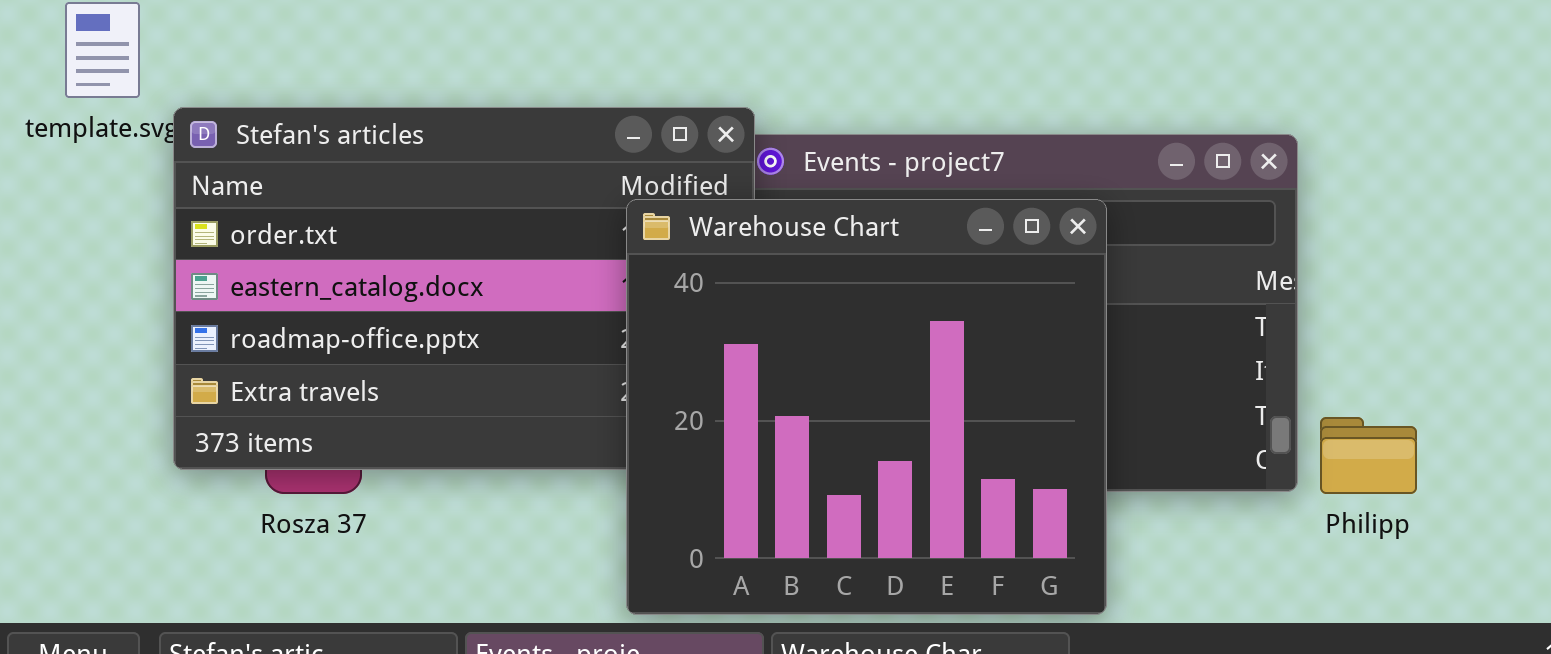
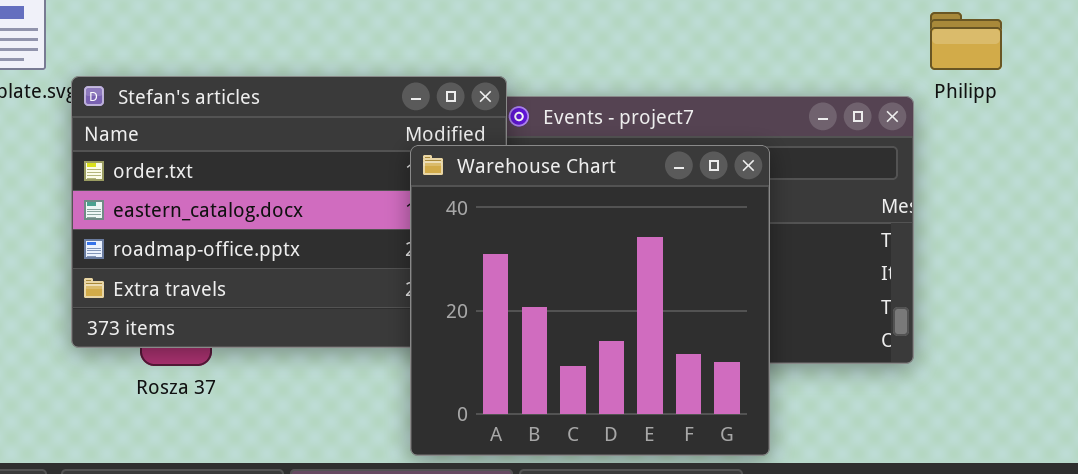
Philipp: [1320,417,1417,494] -> [930,12,1002,70], moved

